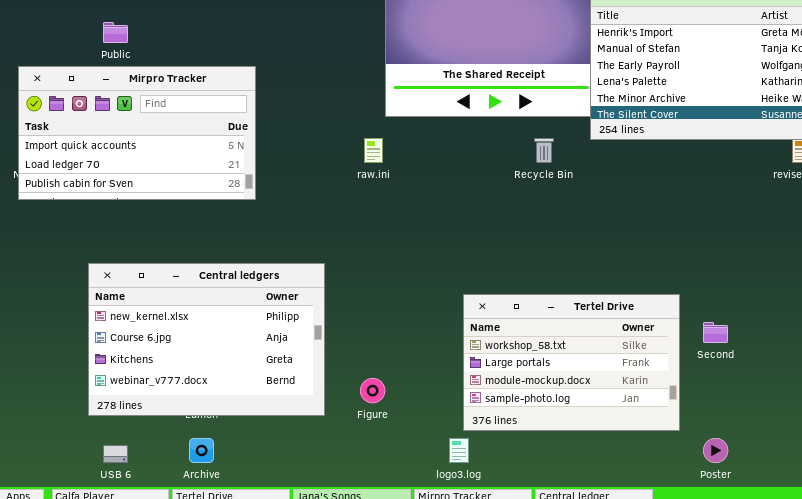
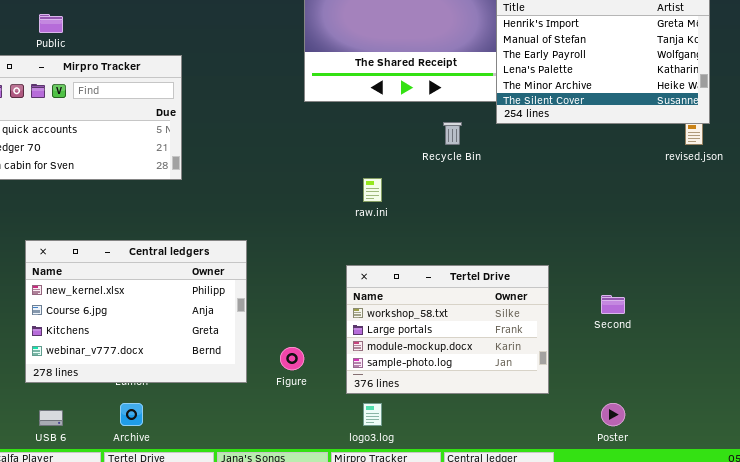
raw.ini: [364,138,383,163] -> [363,178,382,202], moved
Tertel Drive: [463,294,680,431] -> [346,265,549,394], moved

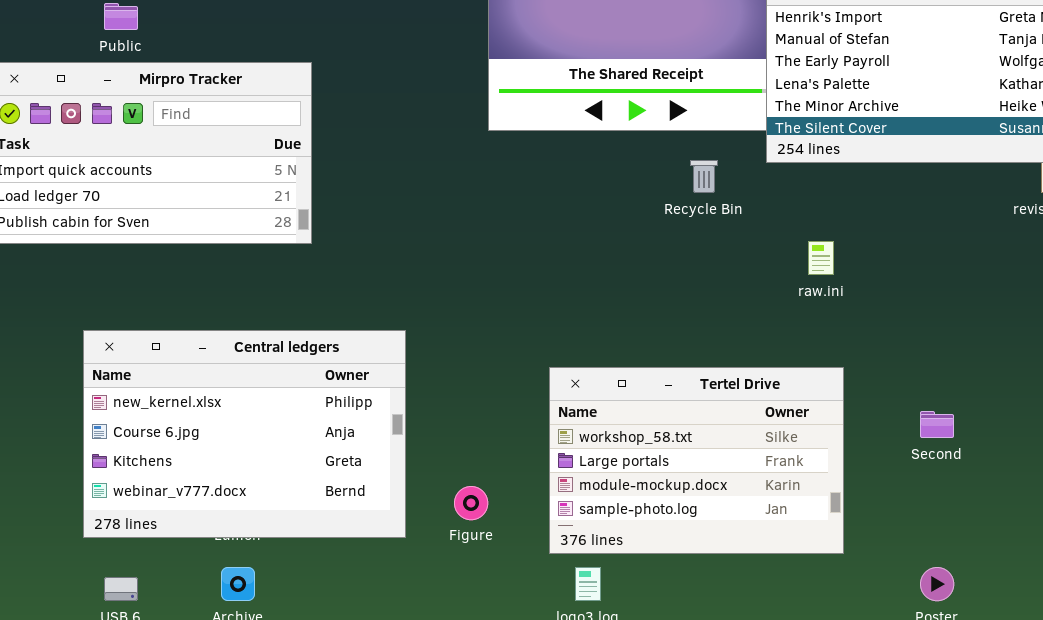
raw.ini: [363,178,382,202] -> [808,241,834,275], moved

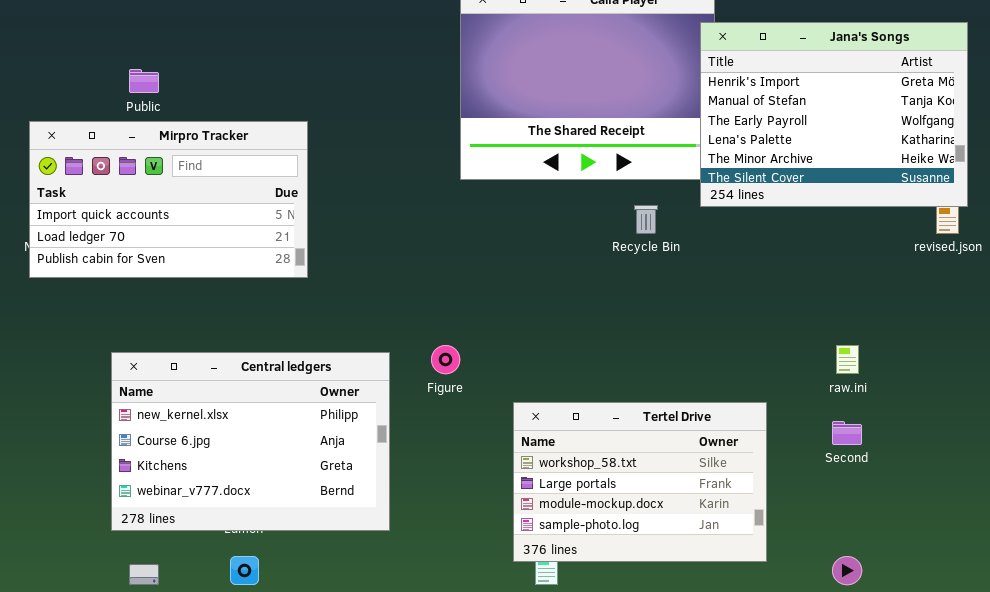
raw.ini: [808,241,834,275] -> [836,345,859,374], moved
Tertel Drive: [549,367,844,554] -> [513,402,767,562], moved
Figure: [454,486,488,520] -> [431,345,460,374], moved

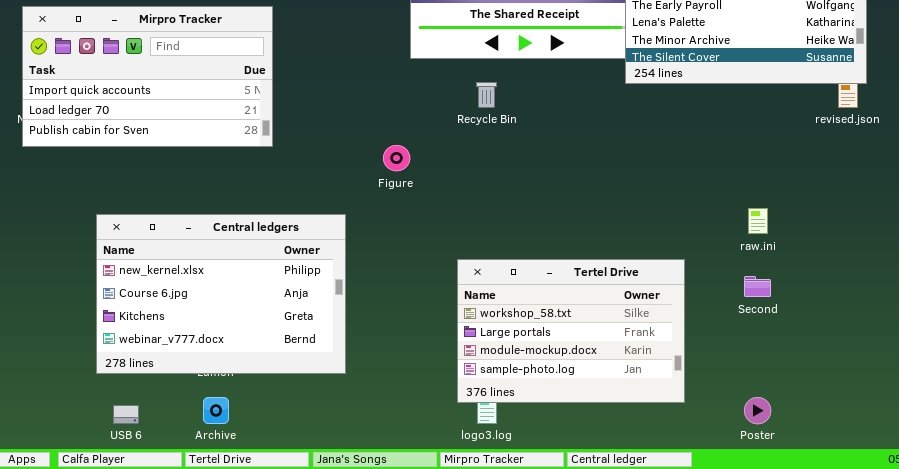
Recycle Bin: [634,205,658,234] -> [476,82,497,108], moved
Figure: [431,345,460,374] -> [383,145,410,171], moved

